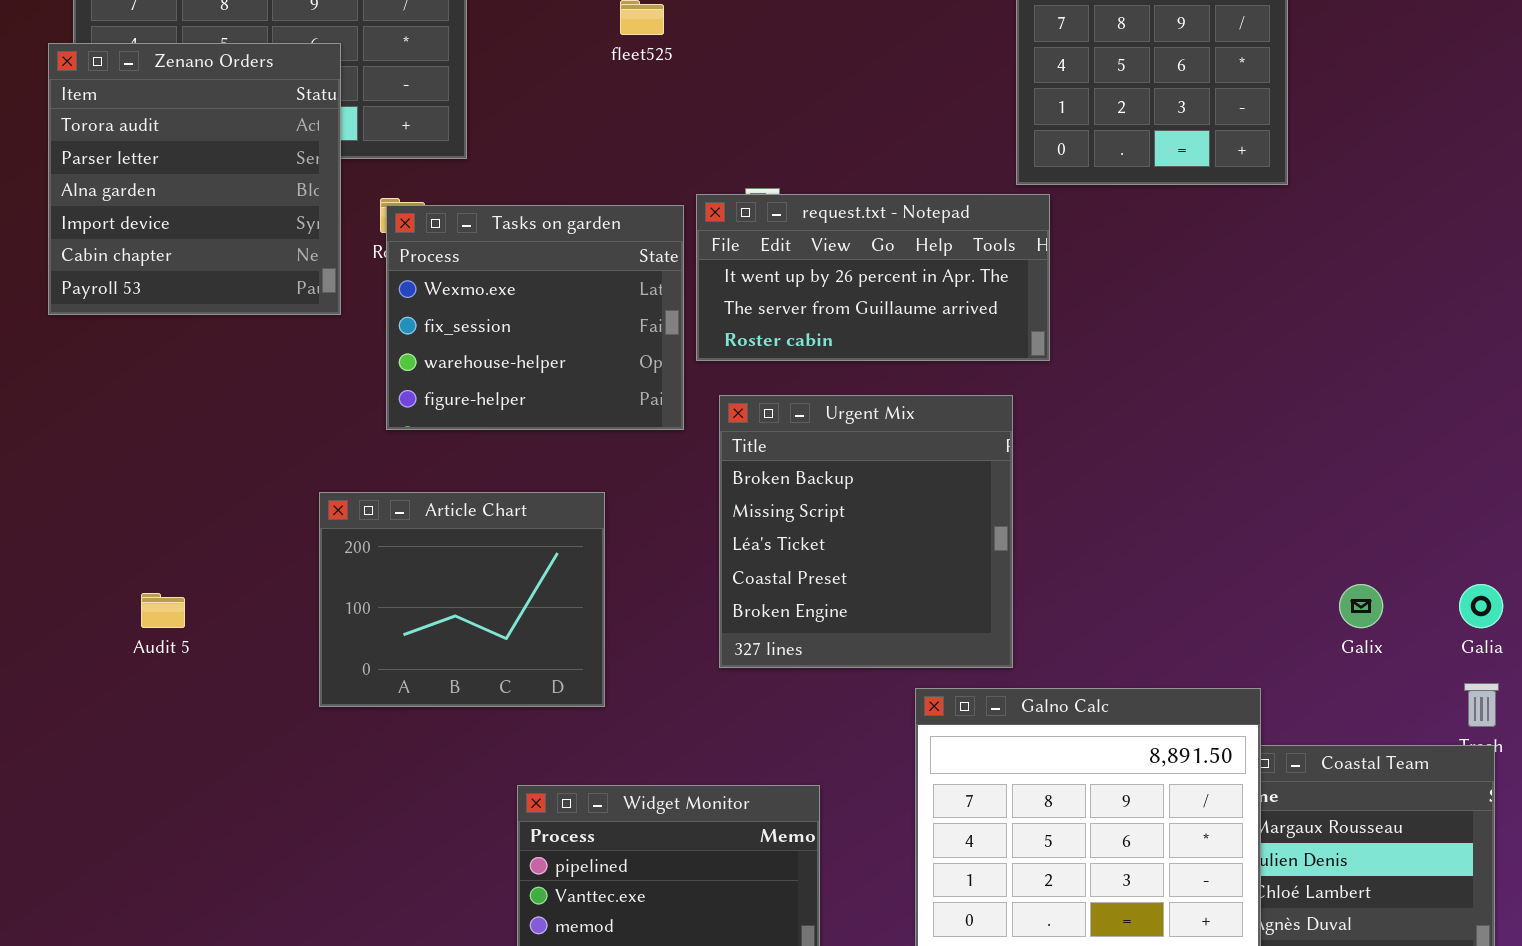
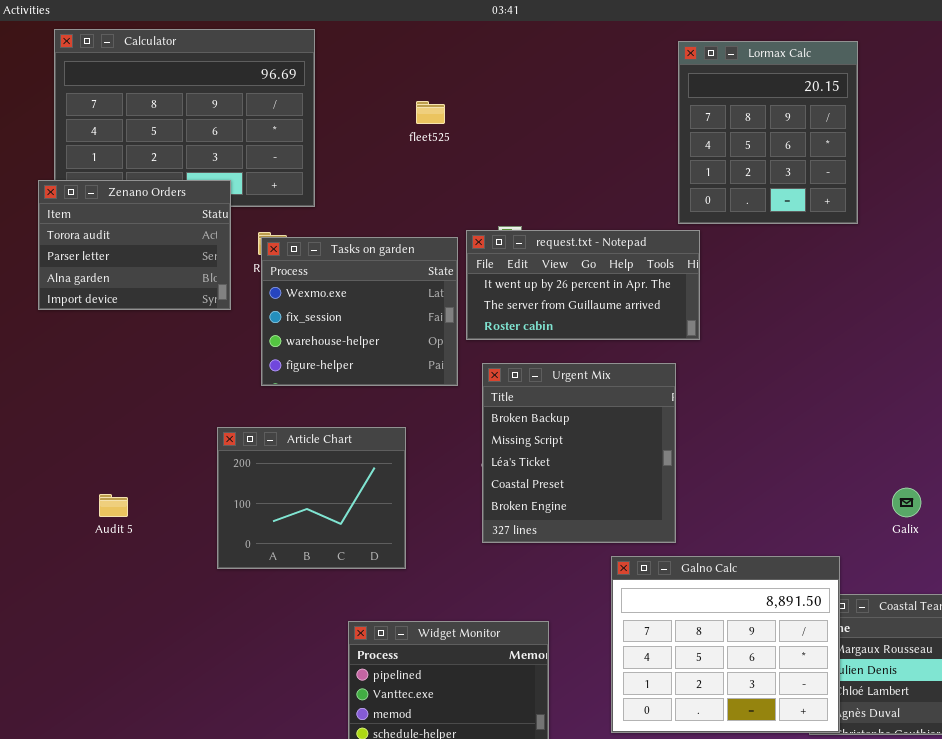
Zenano Orders: [48,43,341,315] -> [38,180,231,310], resized

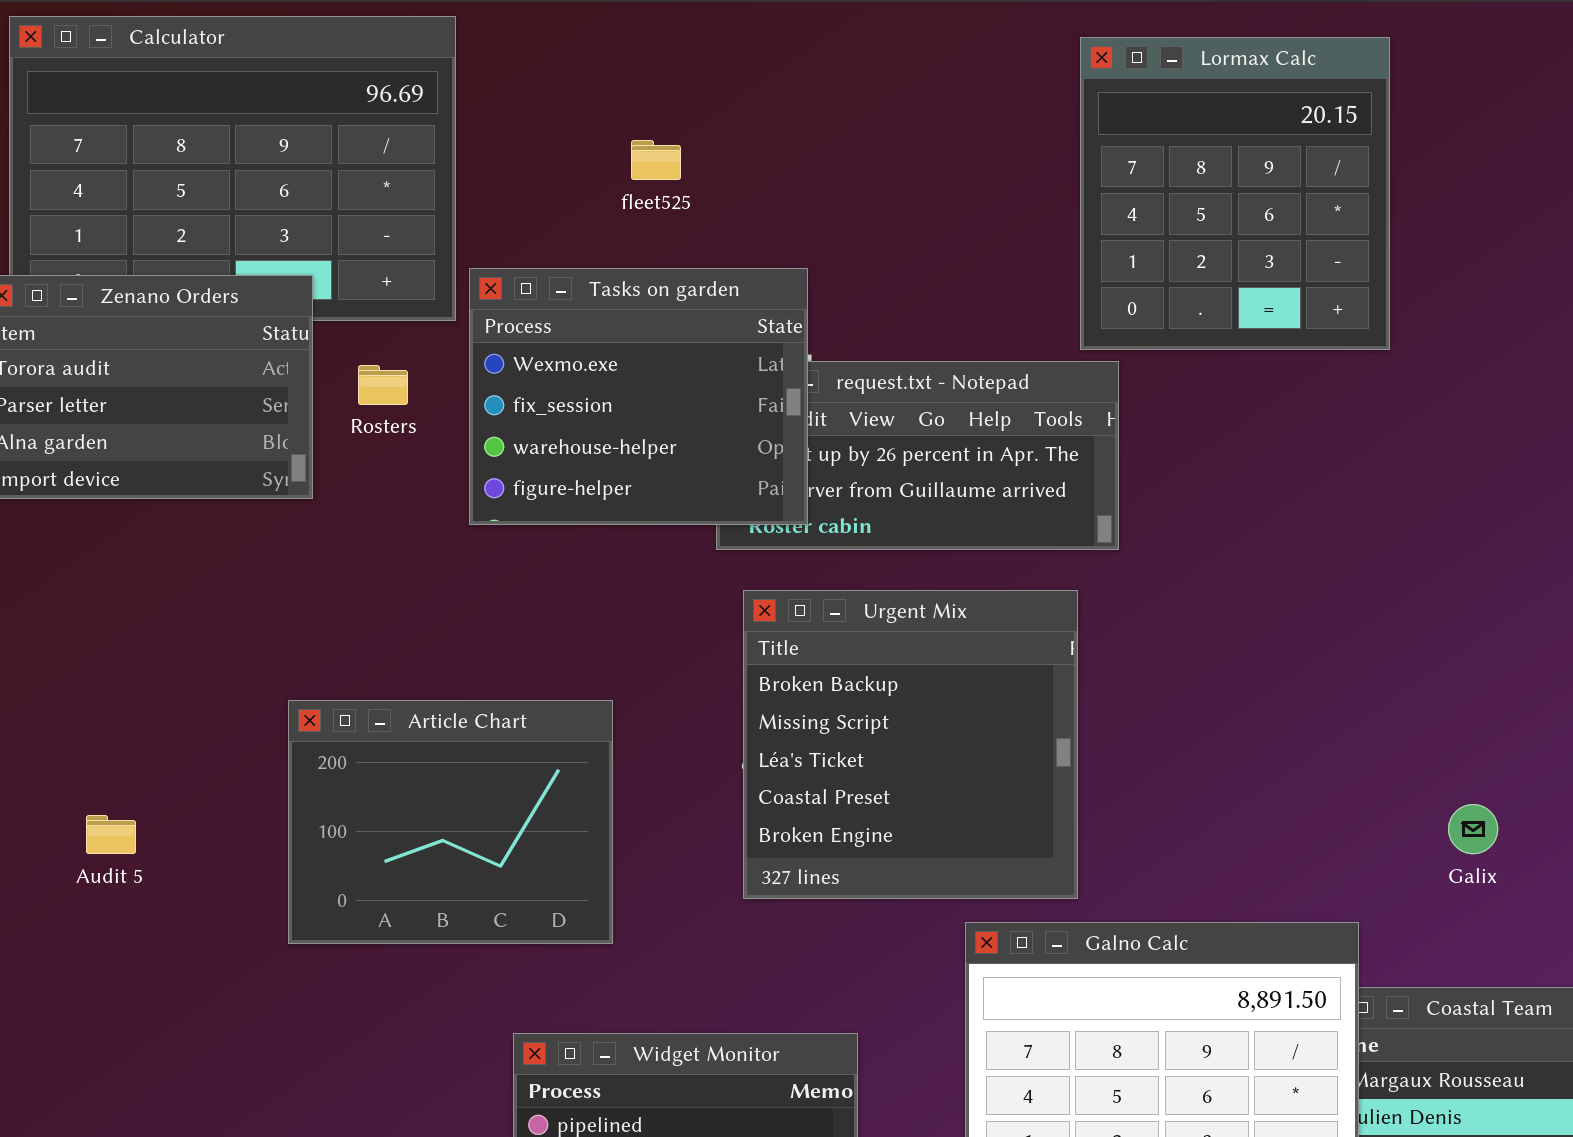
Tasks on garden: [261,237,458,386] -> [469,268,808,525], moved

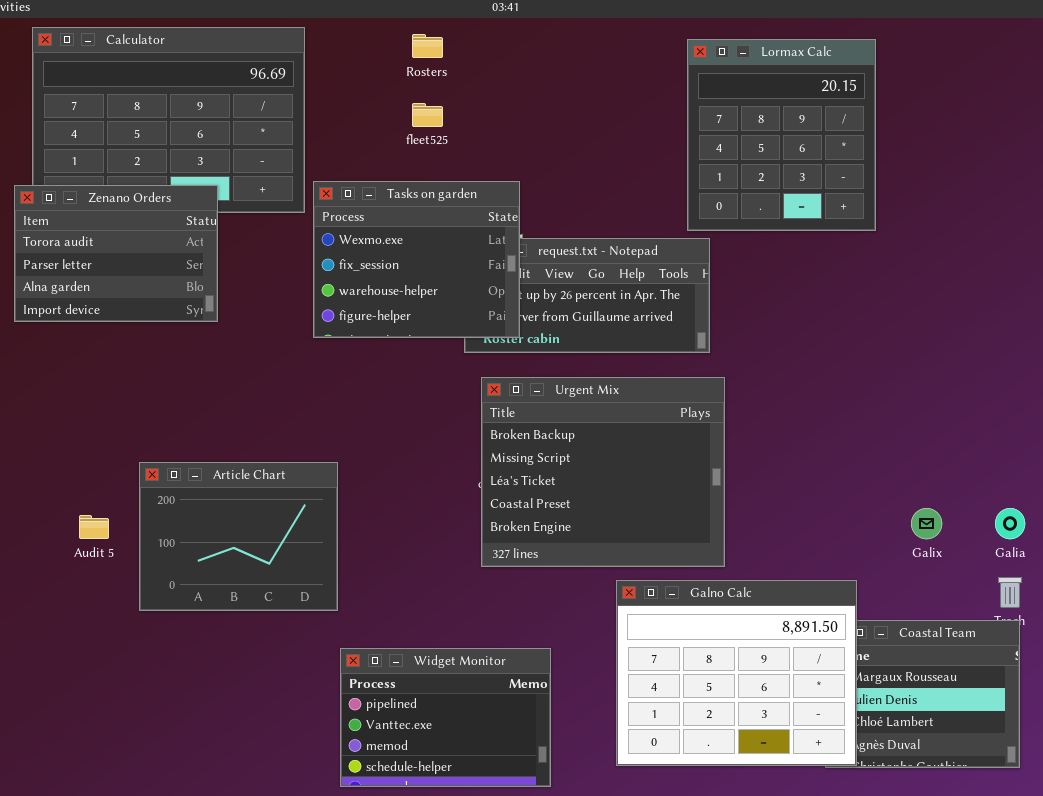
Rosters: [358,365,408,405] -> [412,34,443,58], moved
Urgent Mix: [743,590,1078,899] -> [481,377,725,567], resized
Article Chart: [288,700,613,944] -> [139,462,338,611], moved

